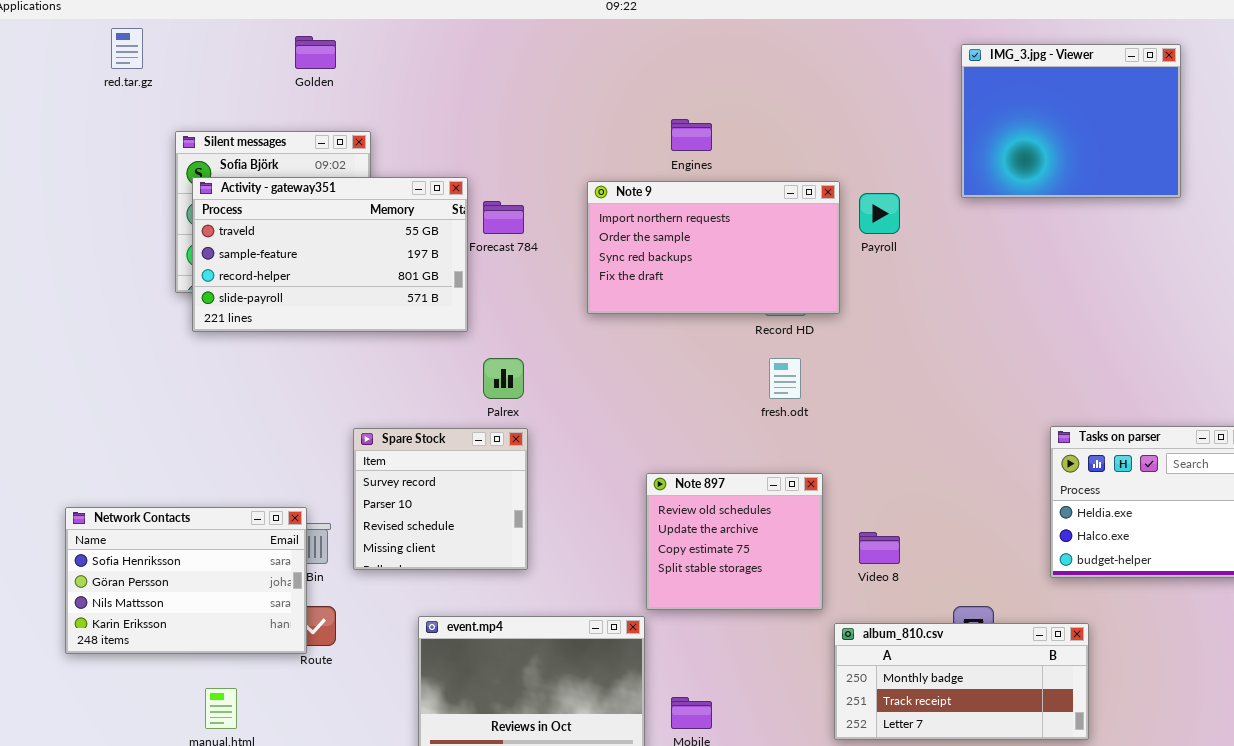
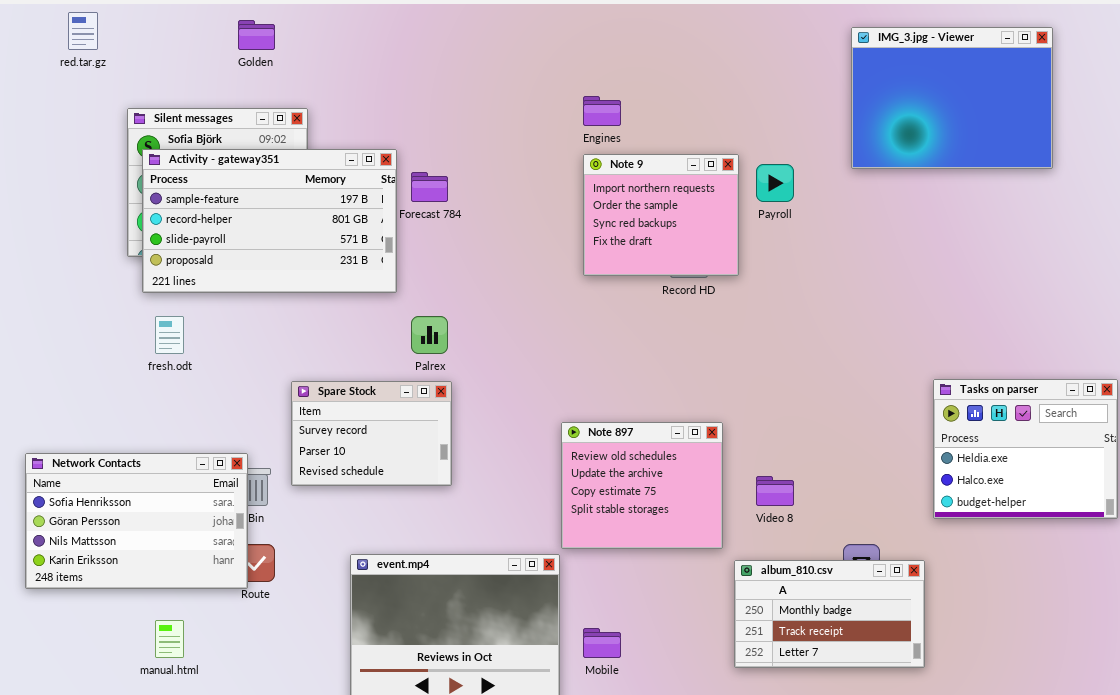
Activity - gateway351: [192,177,468,332] -> [142,149,397,293], scrolled down 1 row
Note 9: [587,181,840,314] -> [583,154,739,276], resized
fresh.odt: [769,358,801,399] -> [155,316,184,354], moved
Spare Stock: [353,428,528,570] -> [291,381,452,486], resized
album_810.csv: [834,623,1089,740] -> [734,560,925,668], resized

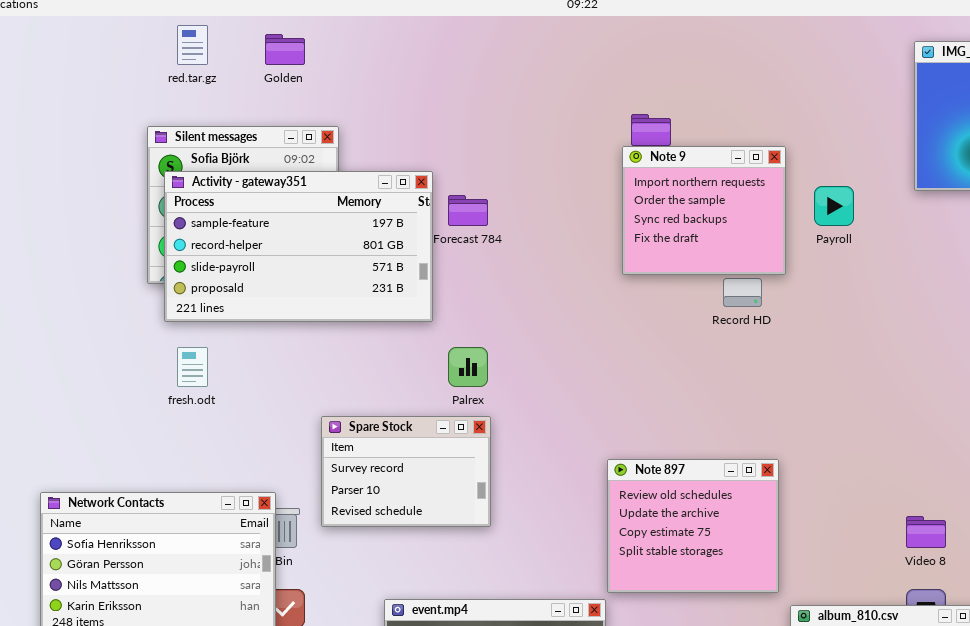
red.tar.gz: [68,12,98,50] -> [177,25,208,65], moved
Note 9: [583,154,739,276] -> [622,146,786,275], moved
Video 8: [756,476,794,506] -> [906,516,946,548], moved

